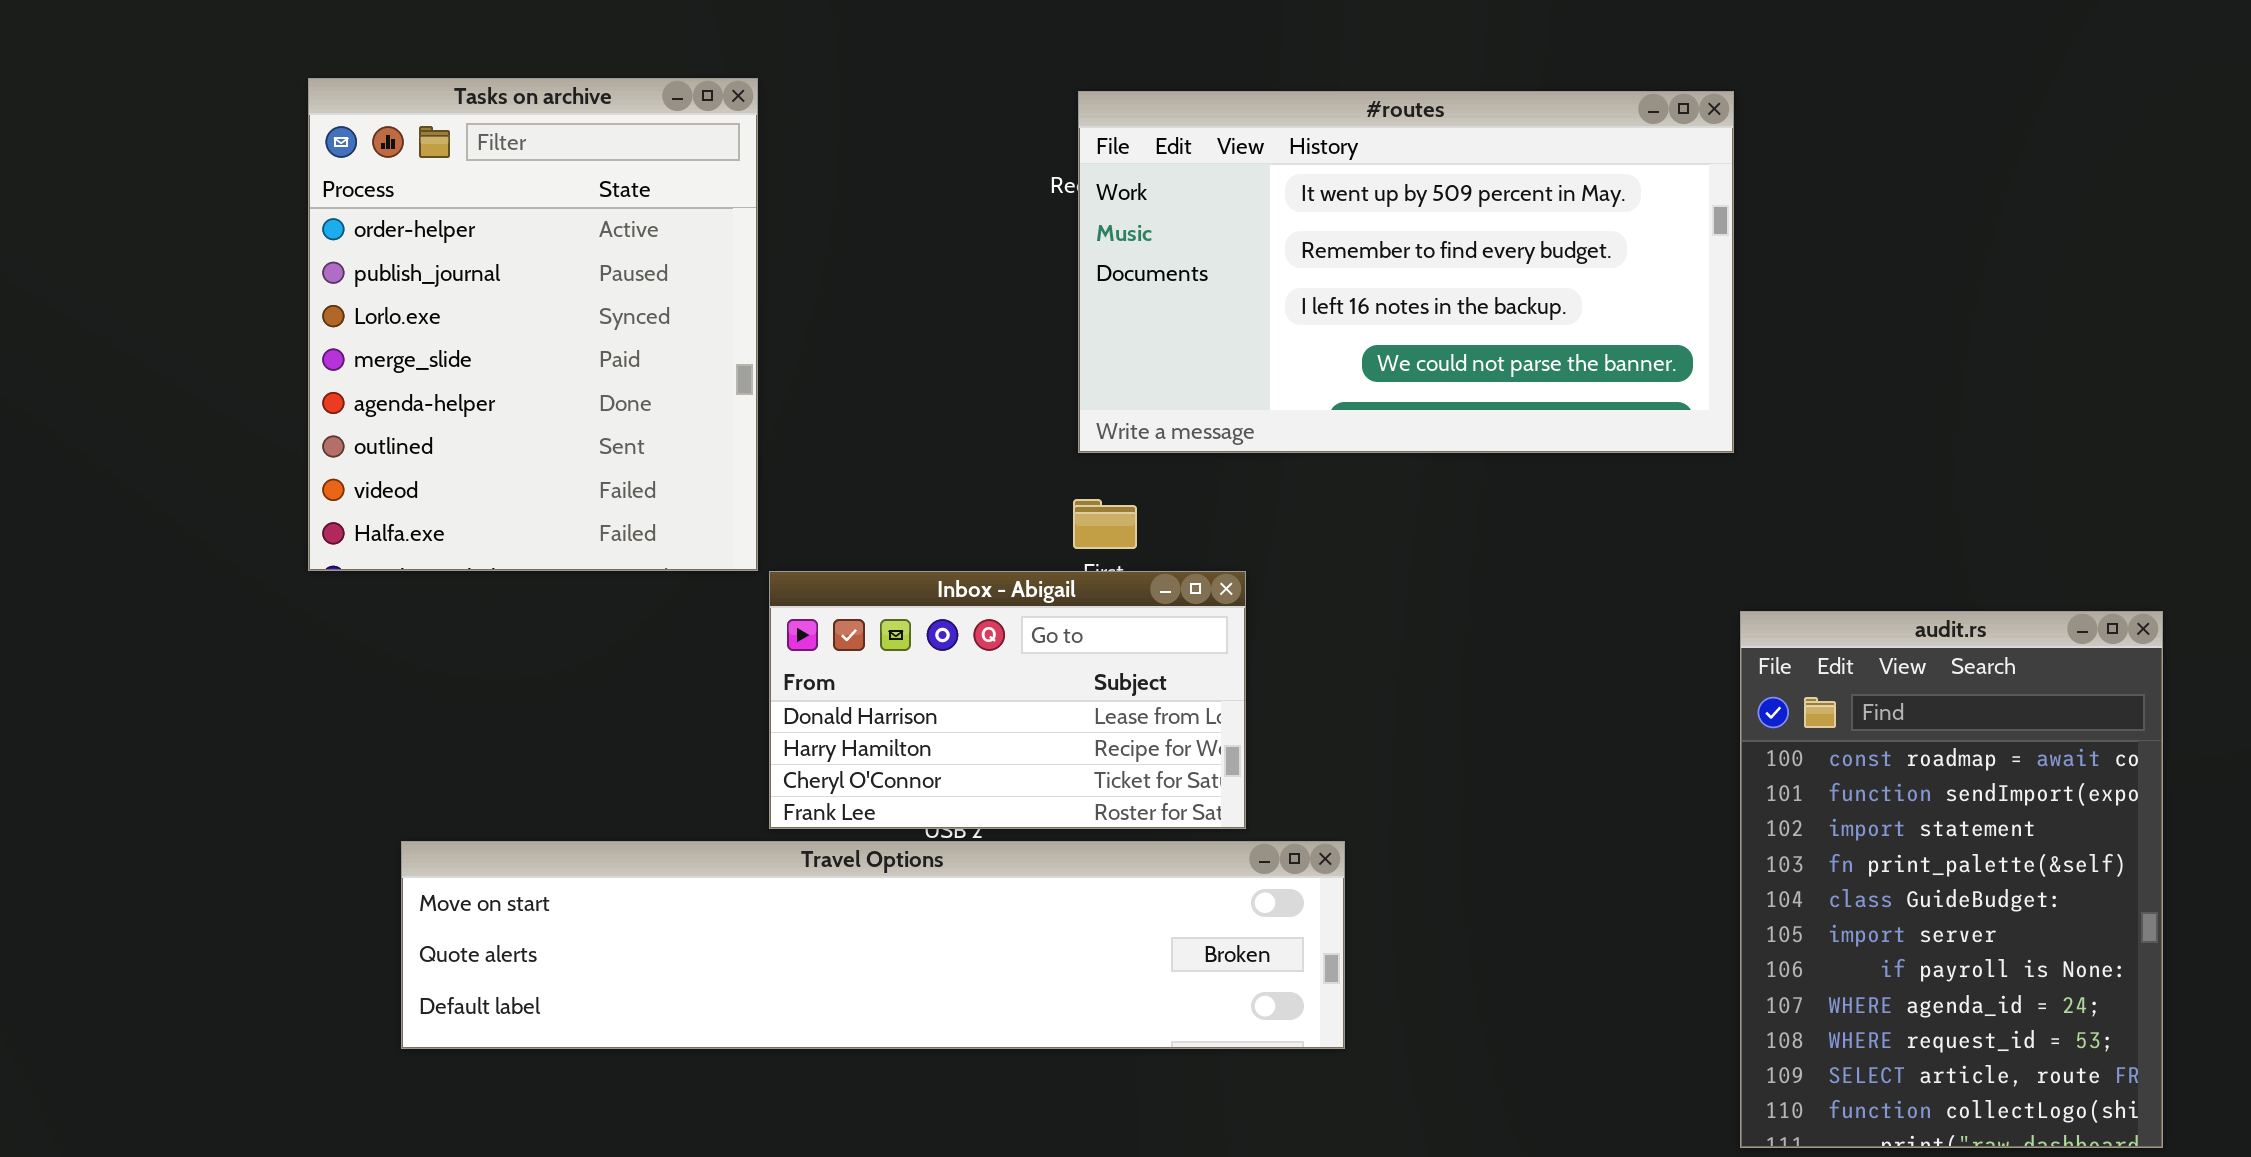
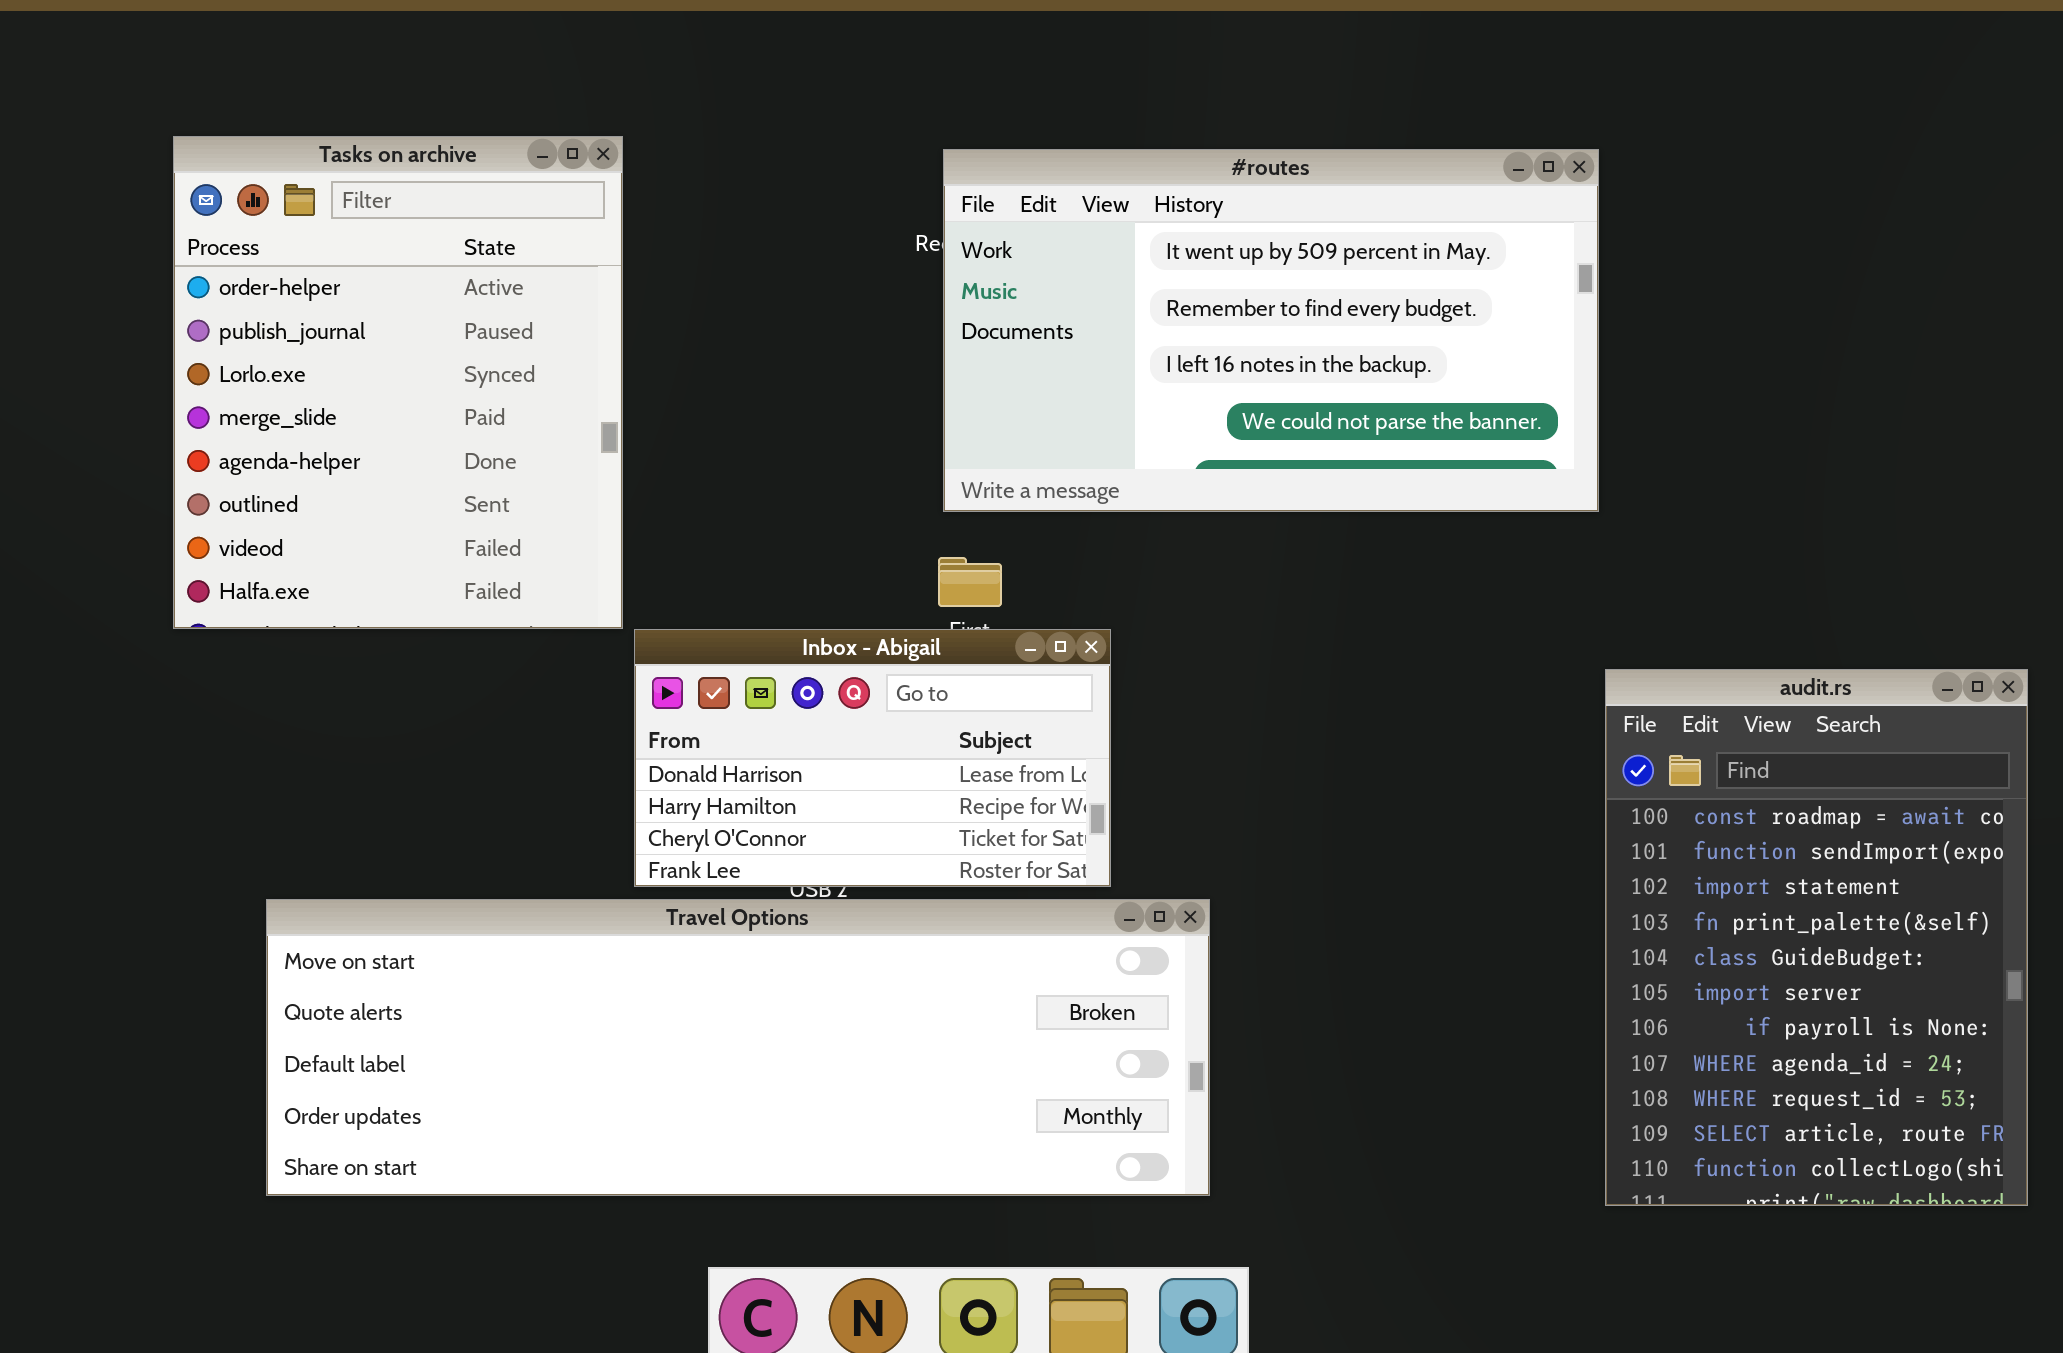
Travel Options: [401,841,1345,1049] -> [266,899,1210,1196], resized

